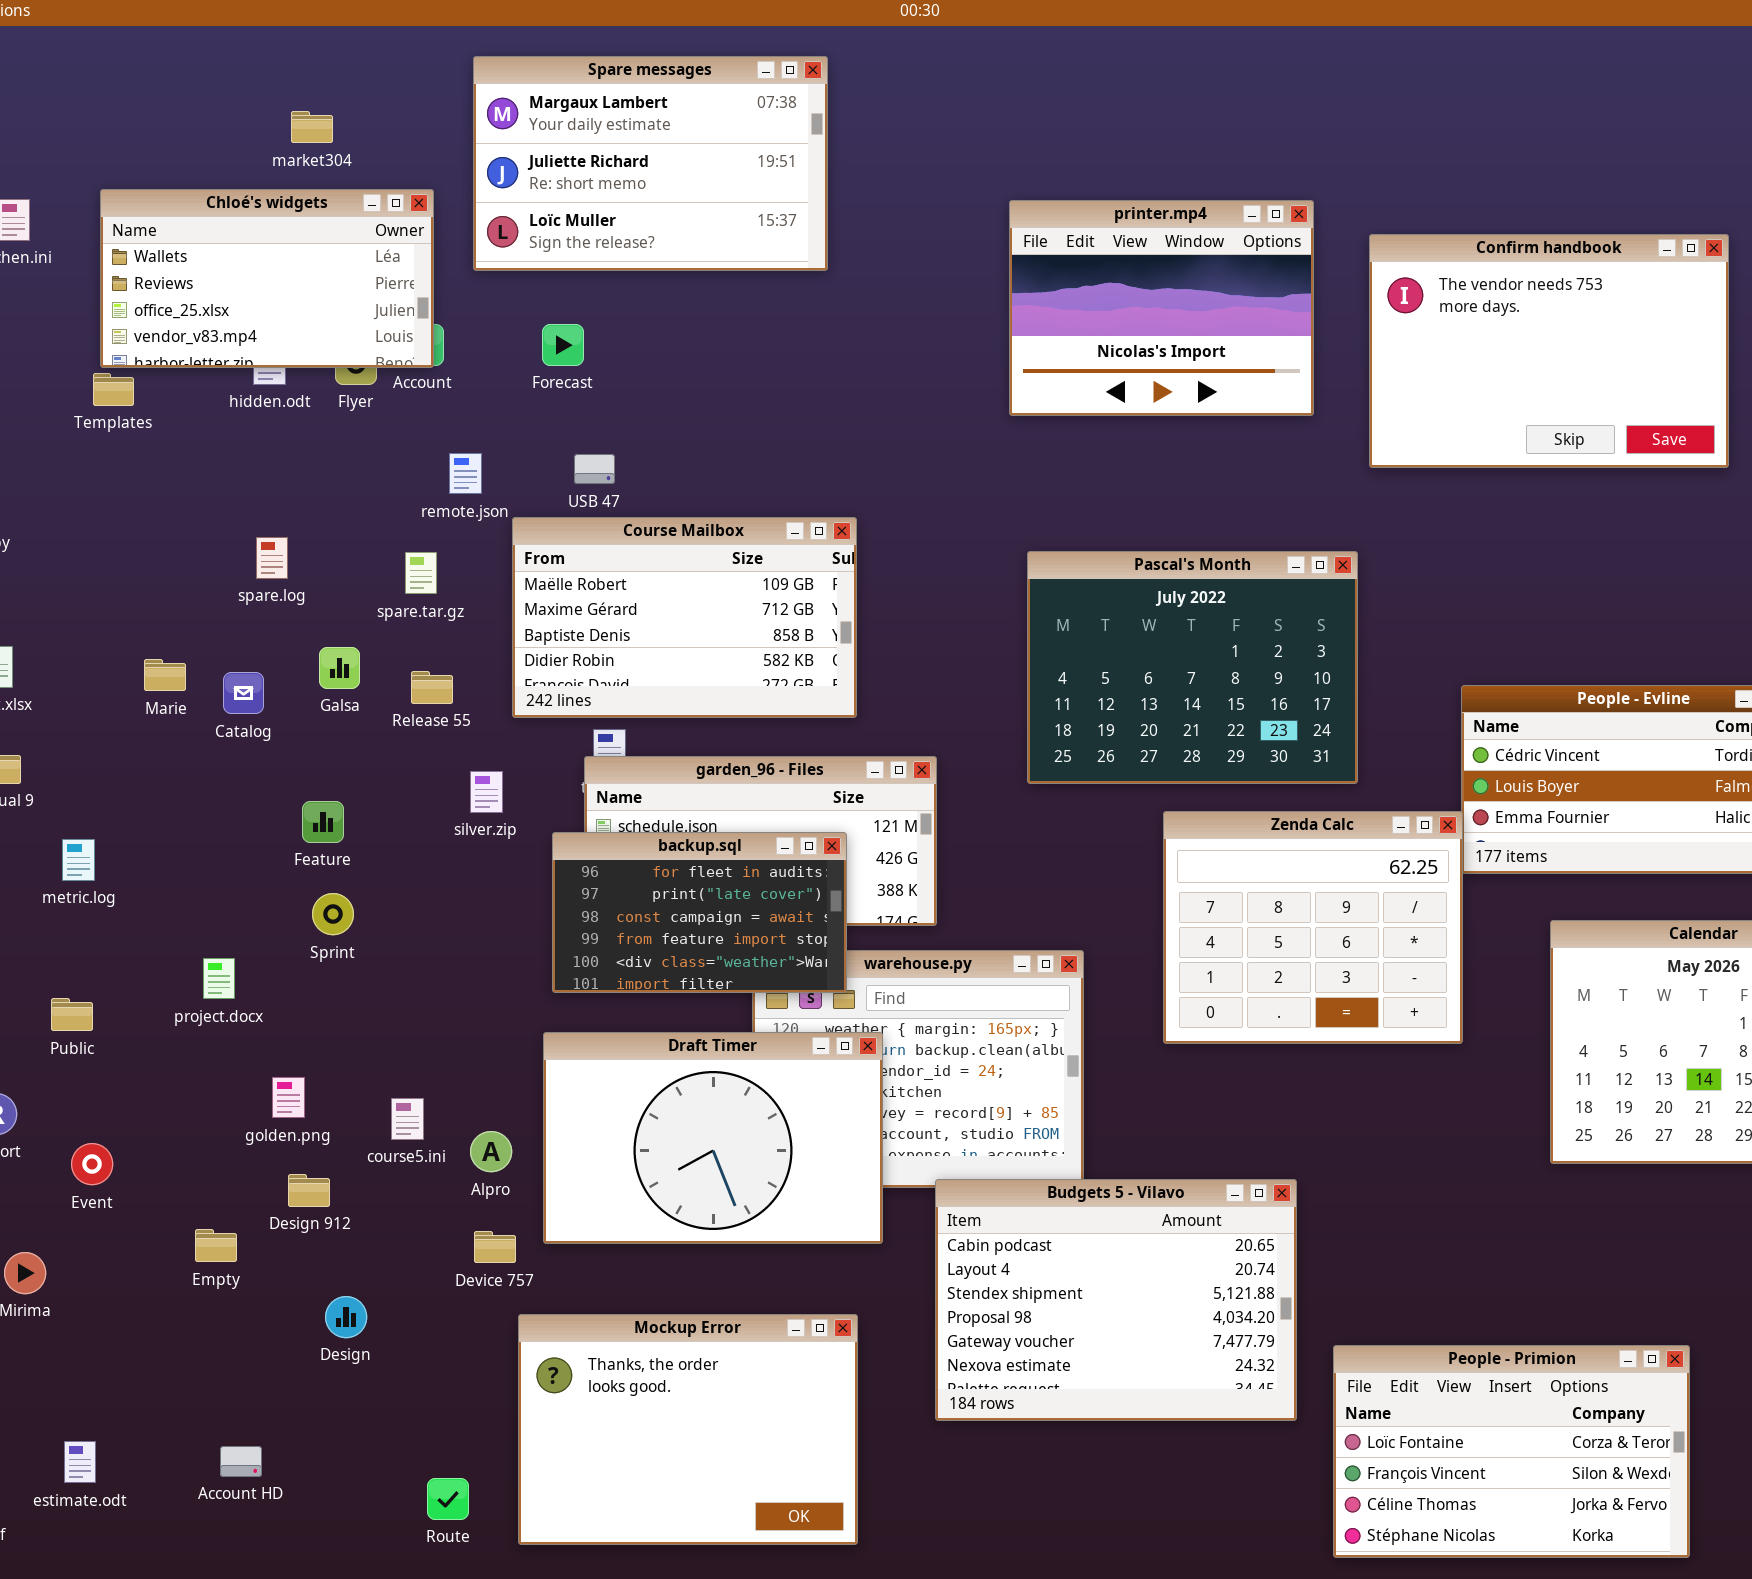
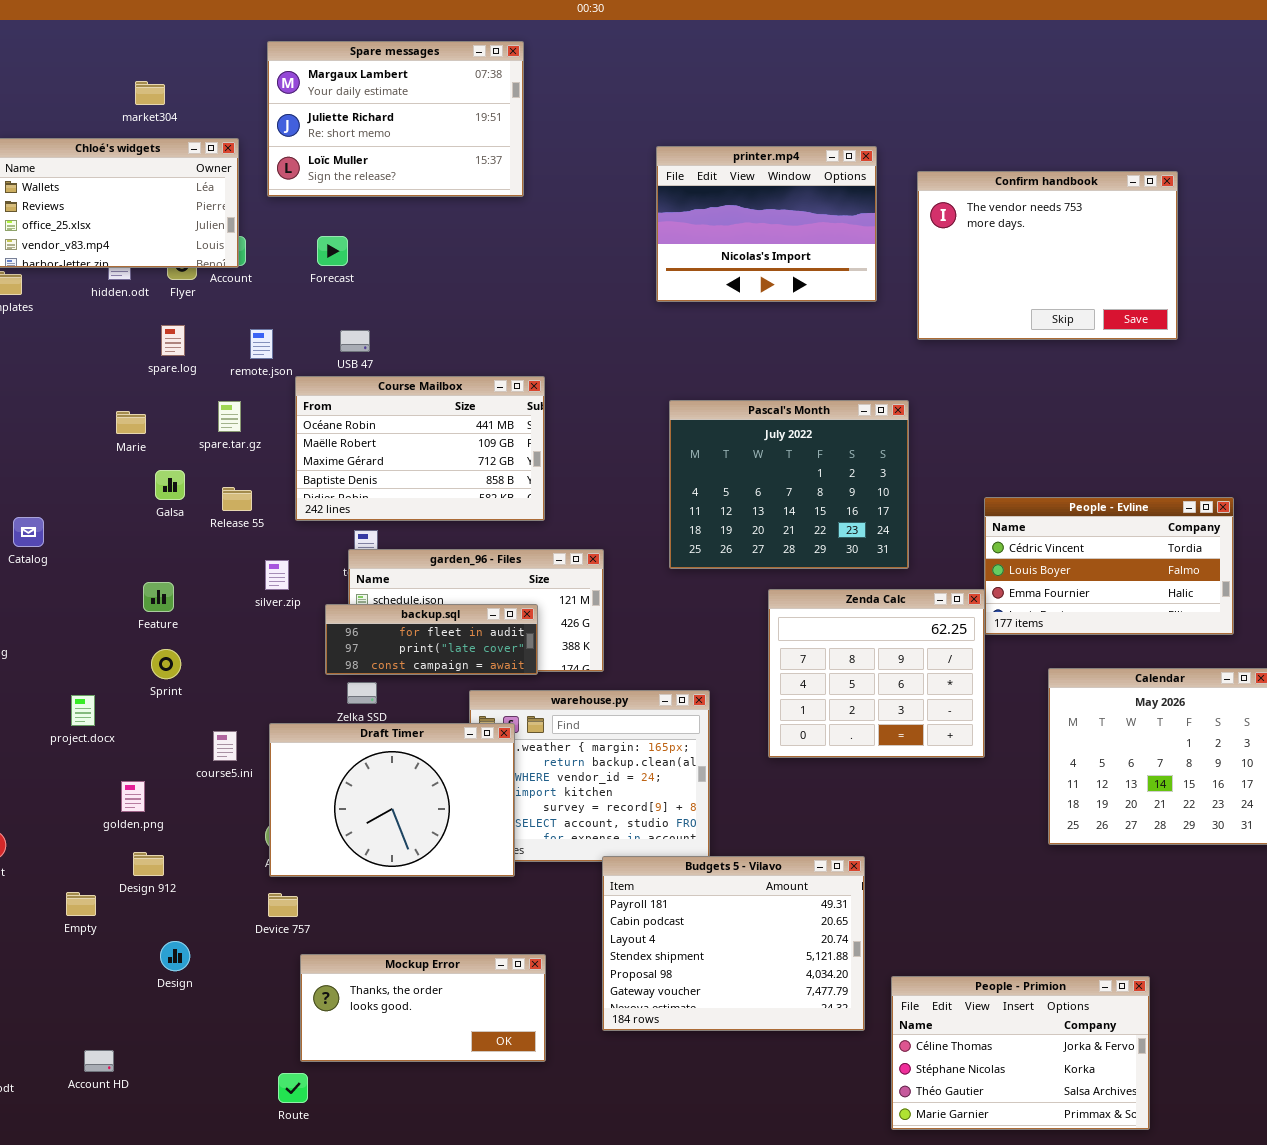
Course Mailbox: [512,517,857,718] -> [295,376,545,521], scrolled up 1 row
spare.log: [256,537,288,579] -> [161,325,185,356], moved
Marie: [144,659,186,691] -> [116,411,146,434], moved
Catalog: [223,672,264,714] -> [13,517,44,547], moved
backup.sql: [552,832,847,993] -> [325,604,538,675], resized
Draft Timer: [543,1032,883,1244] -> [269,723,515,877], moved
course5.ini: [391,1098,424,1140] -> [213,731,237,761], moved
Budgets 5 - Vilavo: [935,1179,1297,1421] -> [602,856,865,1031], scrolled up 1 row
Mockup Error: [518,1314,858,1545] -> [300,954,546,1062], resized
People - Primion: [1333,1345,1690,1558] -> [891,976,1150,1130], scrolled down 2 rows
Route: [427,1478,469,1520] -> [278,1073,308,1103], moved

